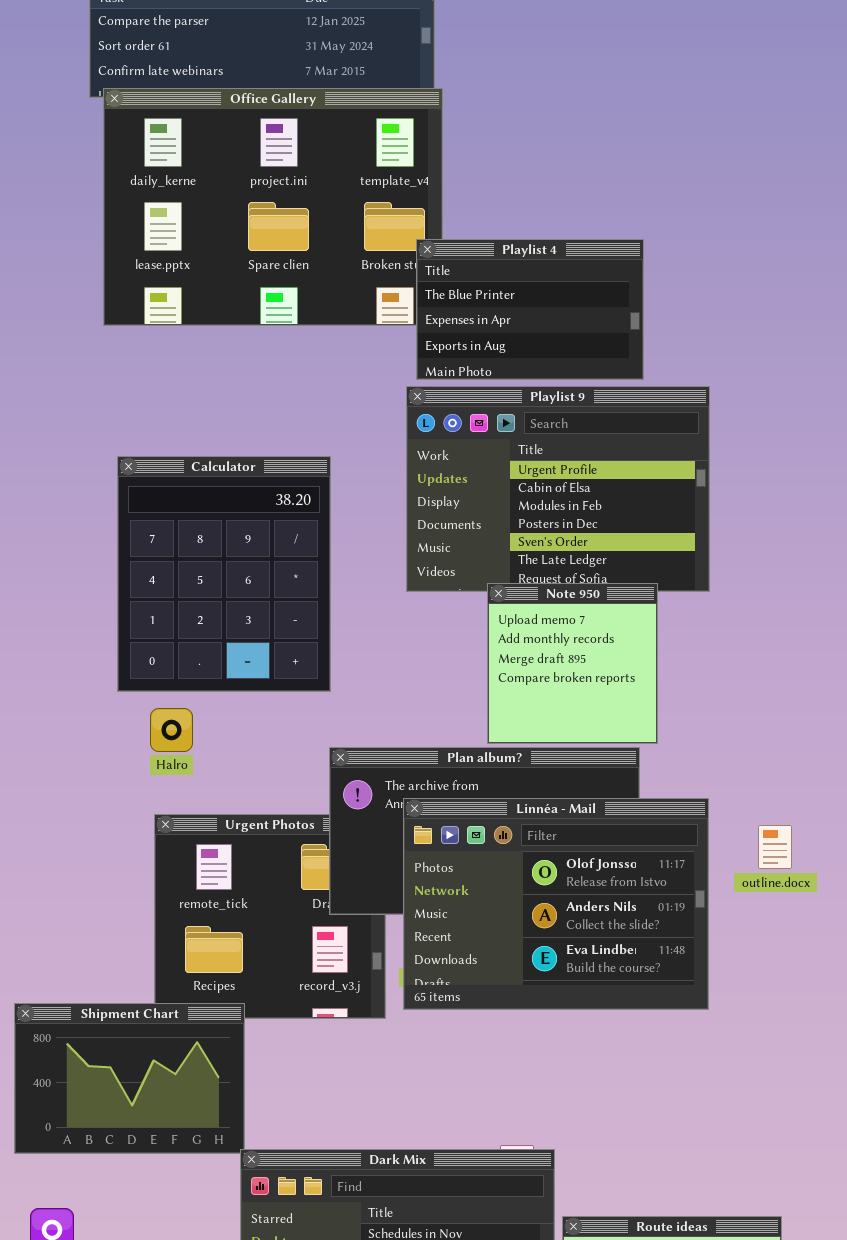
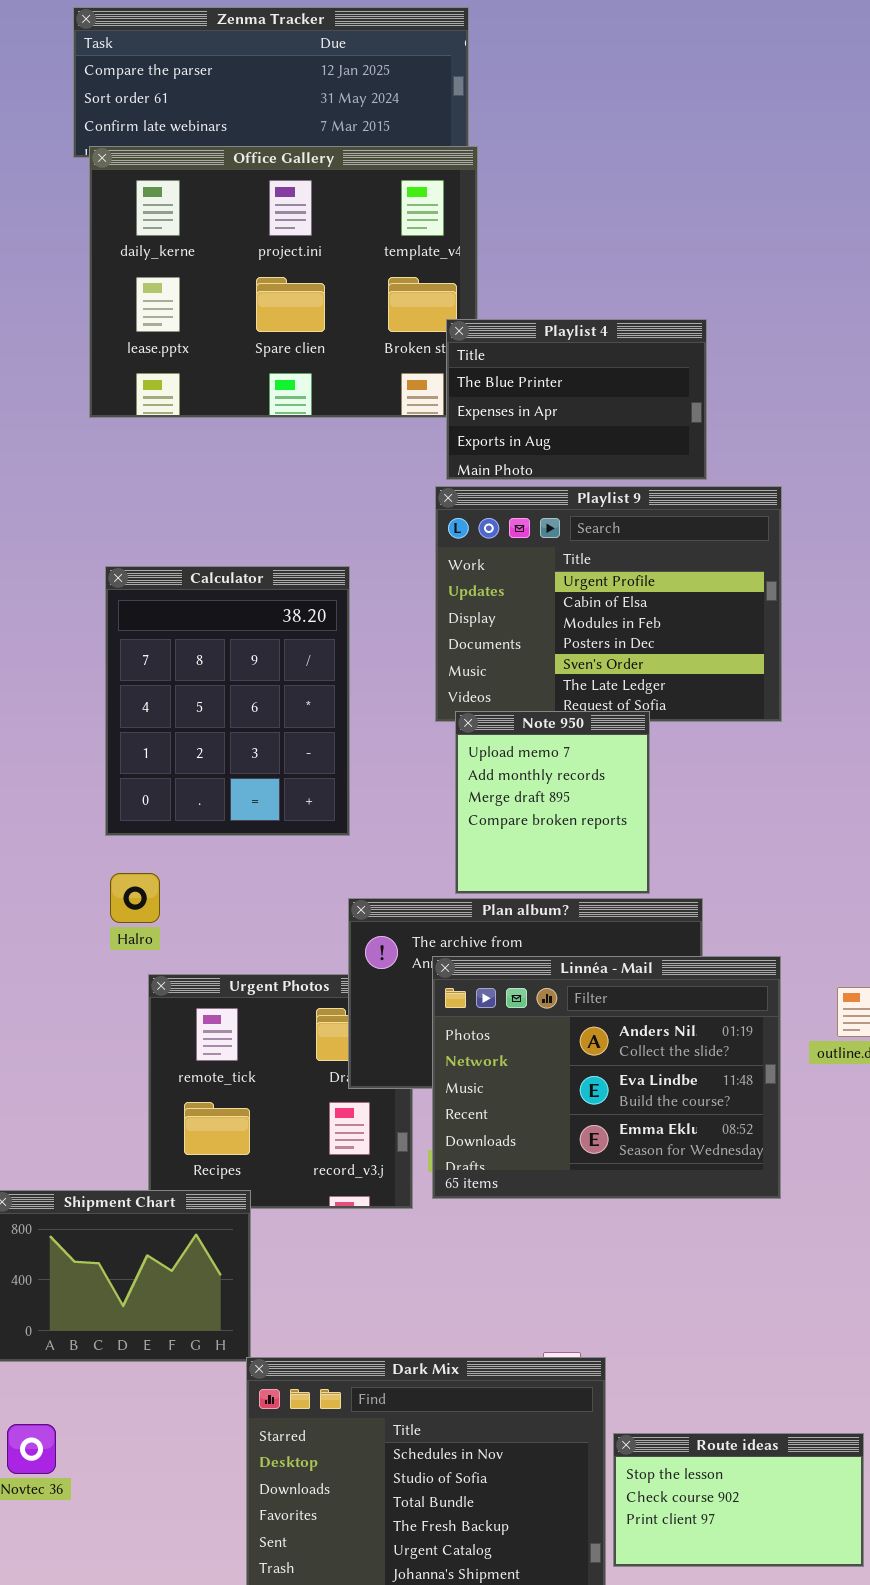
Note 950: [487,583,658,744] -> [455,711,650,894], moved
Halro: [150,708,193,752] -> [110,873,160,923], moved
Linnéa - Mail: [403,798,709,1010] -> [432,956,781,1199], scrolled down 1 row

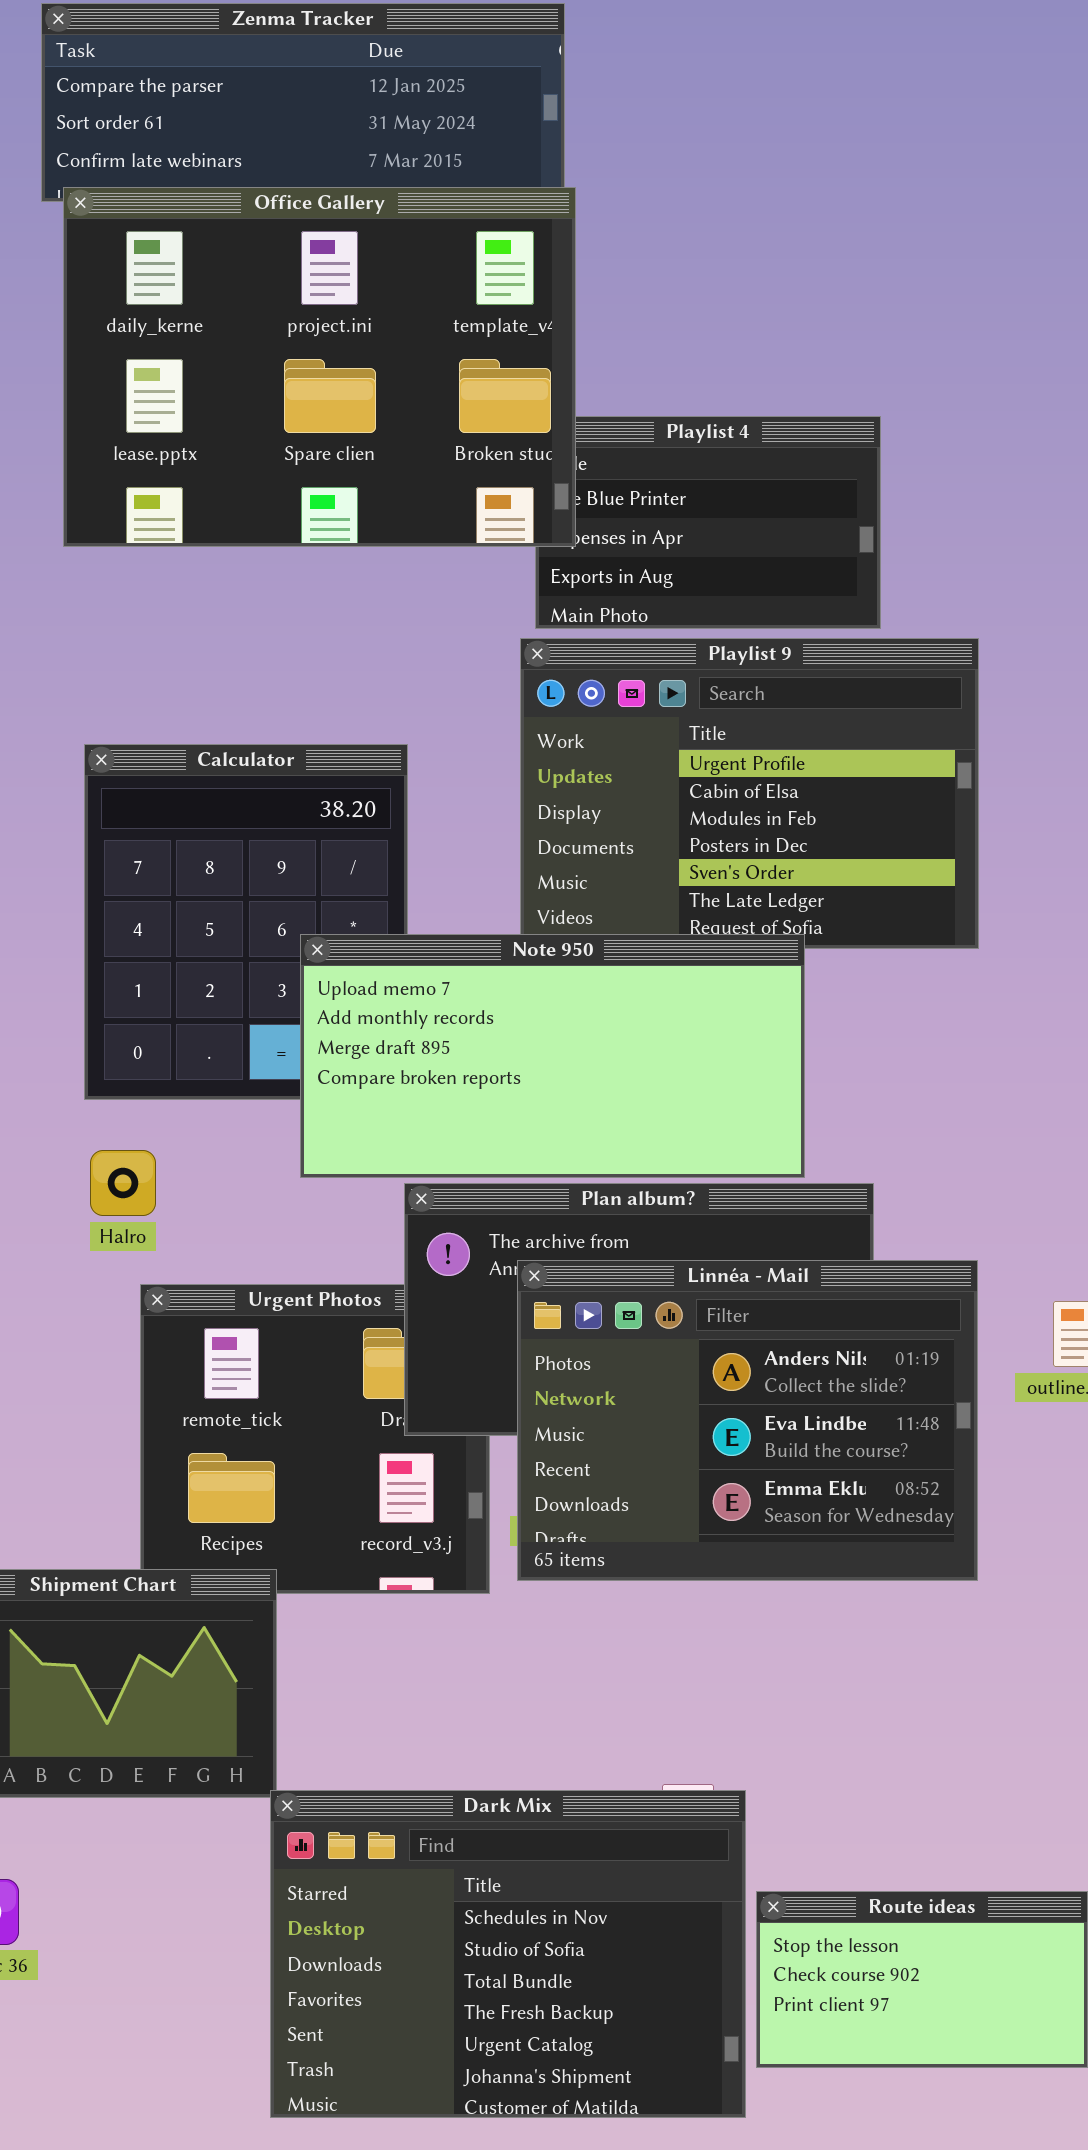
Office Gallery: [89,146,478,418] -> [63,187,576,547], raised
Note 950: [455,711,650,894] -> [300,934,805,1178], resized

